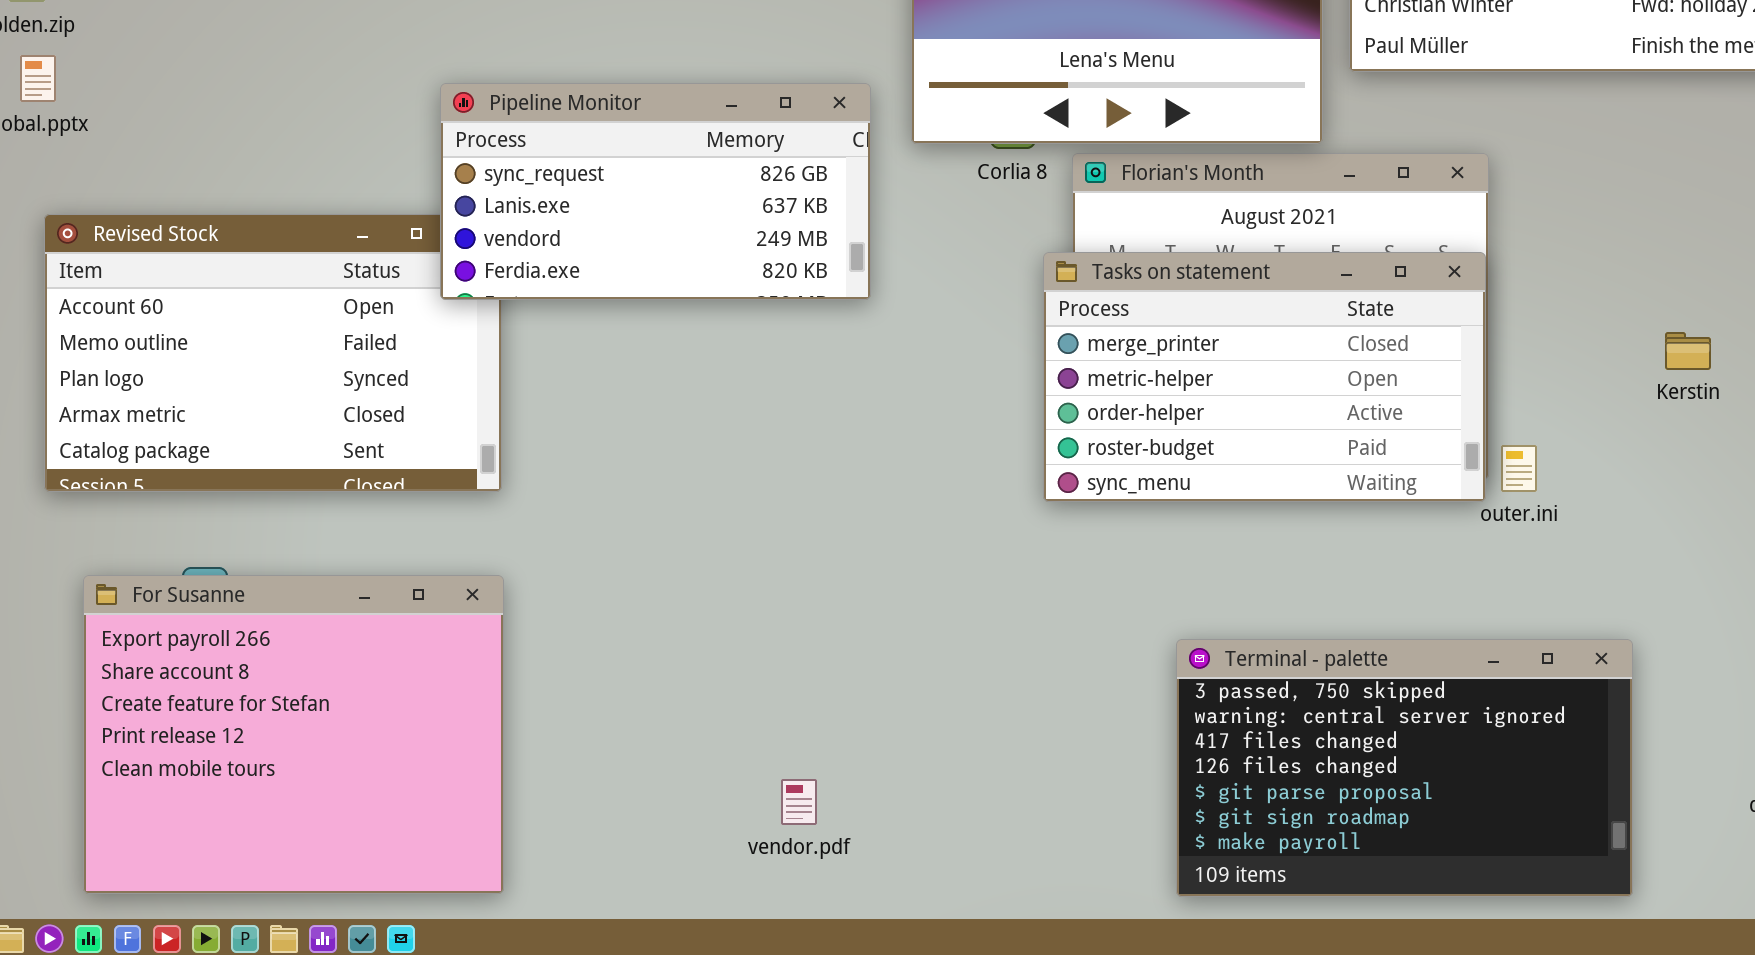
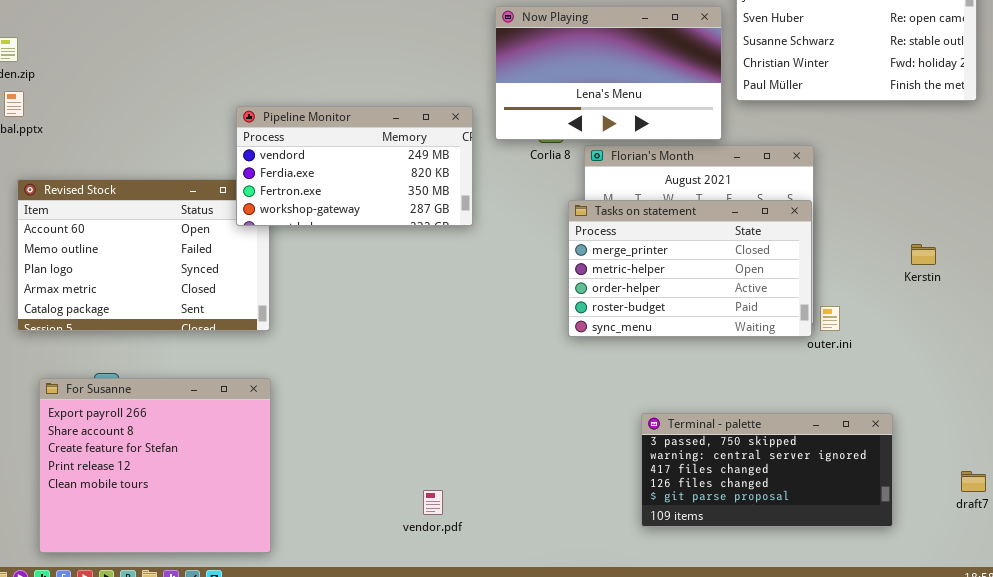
Pipeline Monitor: [440,83,871,300] -> [236,106,473,226], scrolled down 2 rows
Terminal - palette: [1176,639,1633,897] -> [641,413,893,527], resized

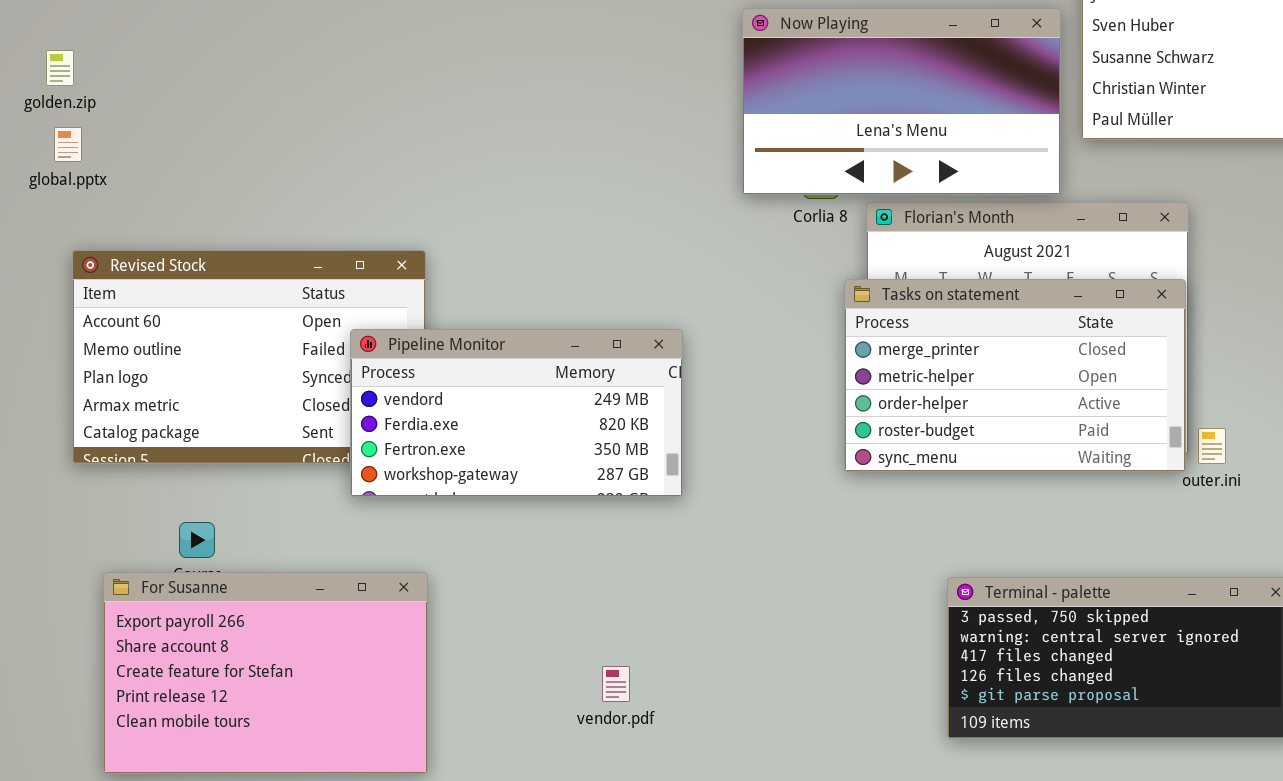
Pipeline Monitor: [236,106,473,226] -> [350,329,683,497], moved
For Susanne: [39,378,271,553] -> [103,572,428,774], resized
vendor.pdf: [423,490,443,515] -> [602,666,630,702], moved

